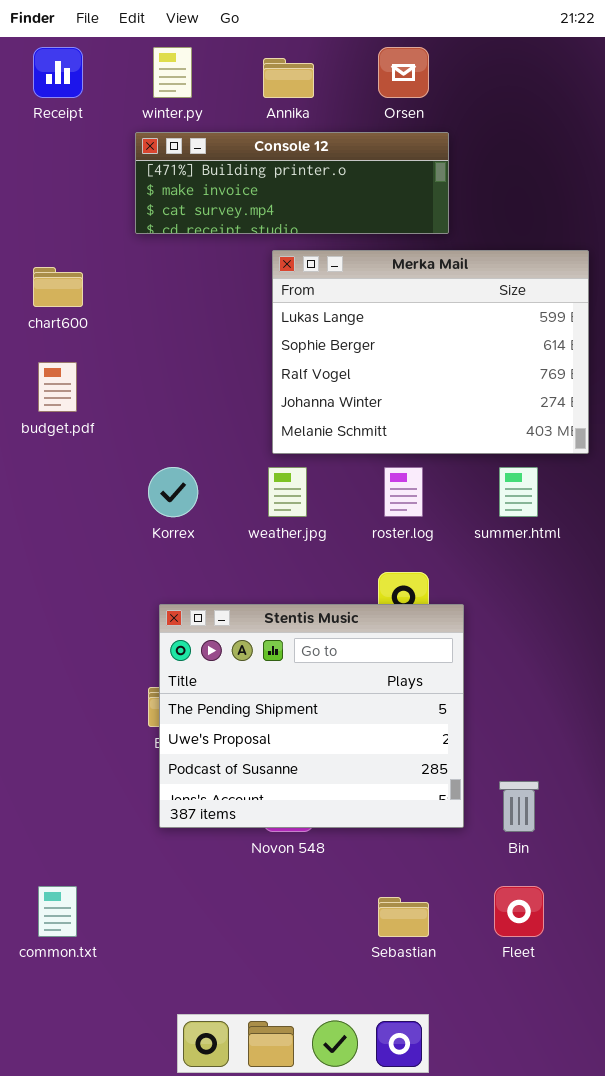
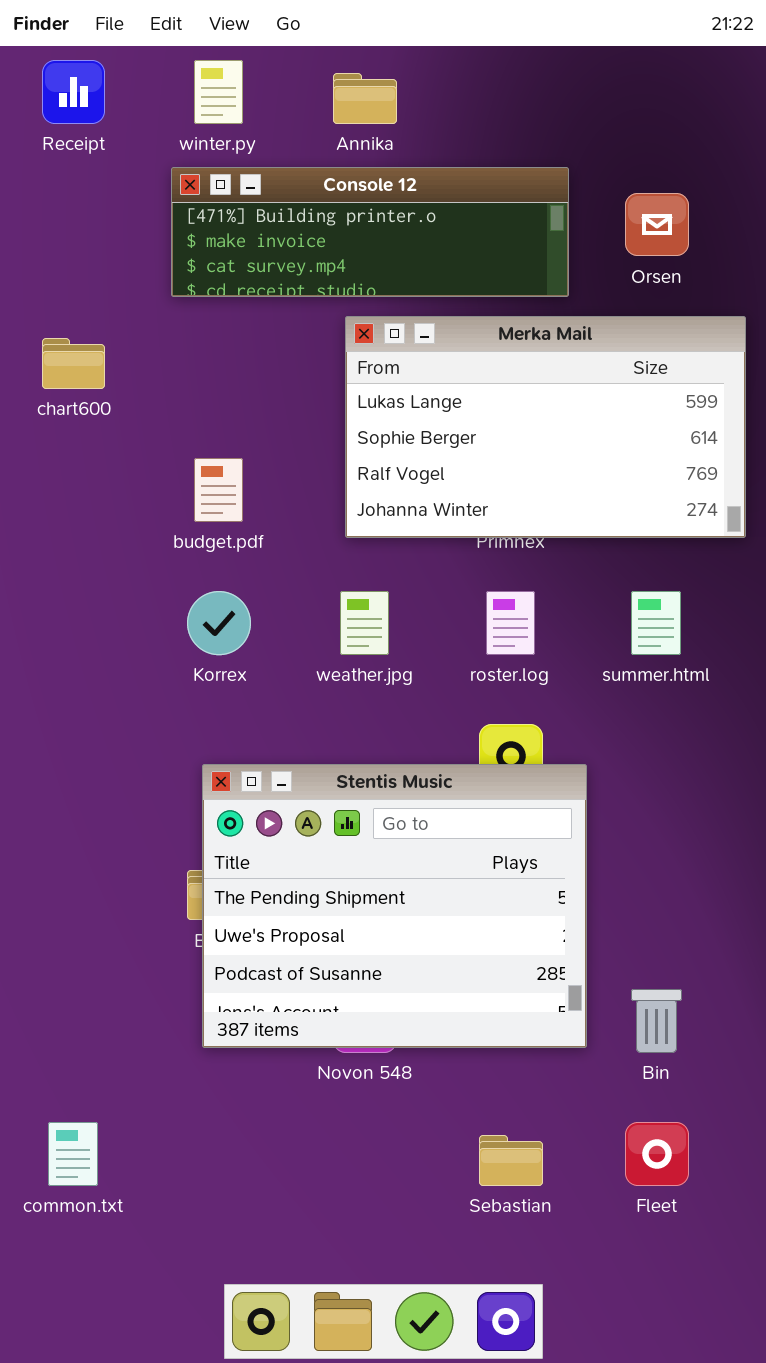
Orsen: [378,47,429,98] -> [625,193,689,256], moved
Merka Mail: [272,250,589,454] -> [345,316,746,538], resized
budget.pdf: [38,362,77,412] -> [194,458,243,522], moved

